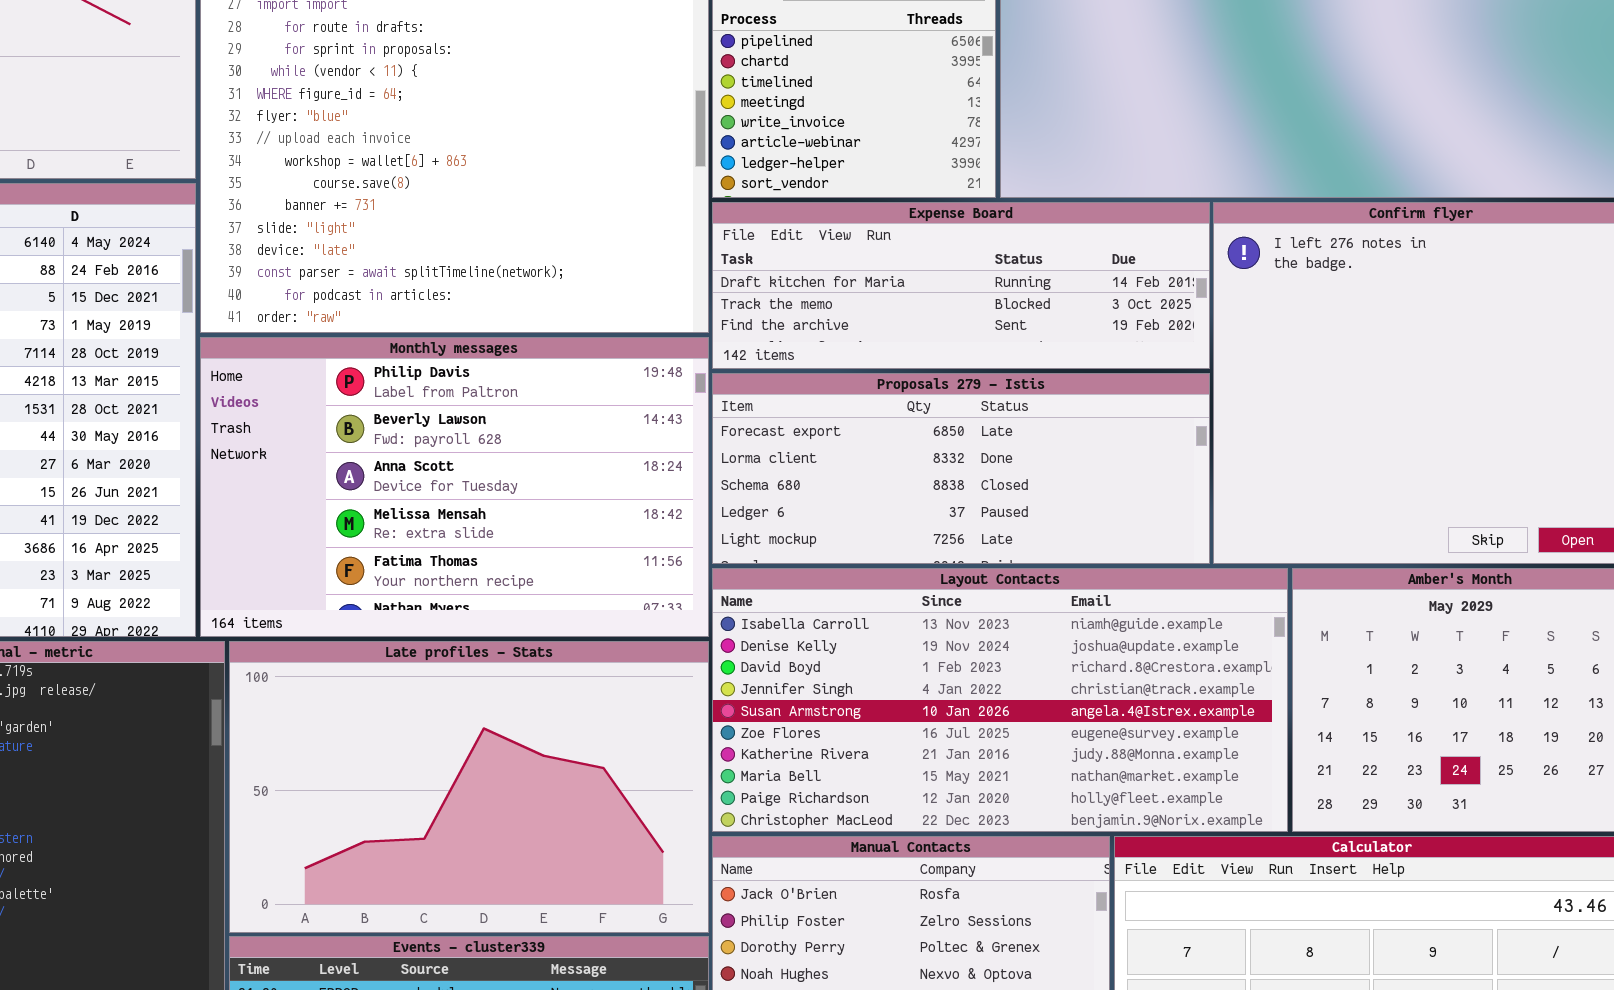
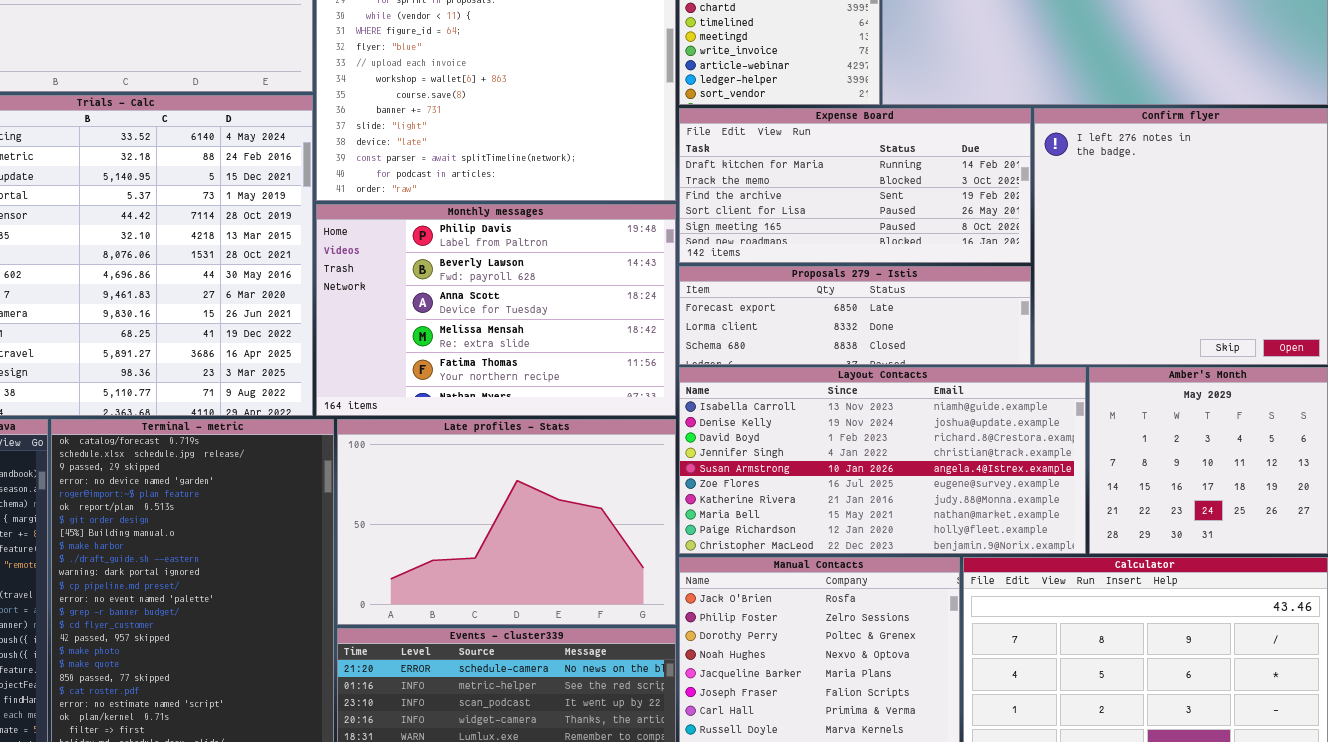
Expense Board: [712,202,1210,369] -> [679,108,1031,263], resized
Proposals 279 - Istis: [712,373,1210,564] -> [679,266,1031,365], resized

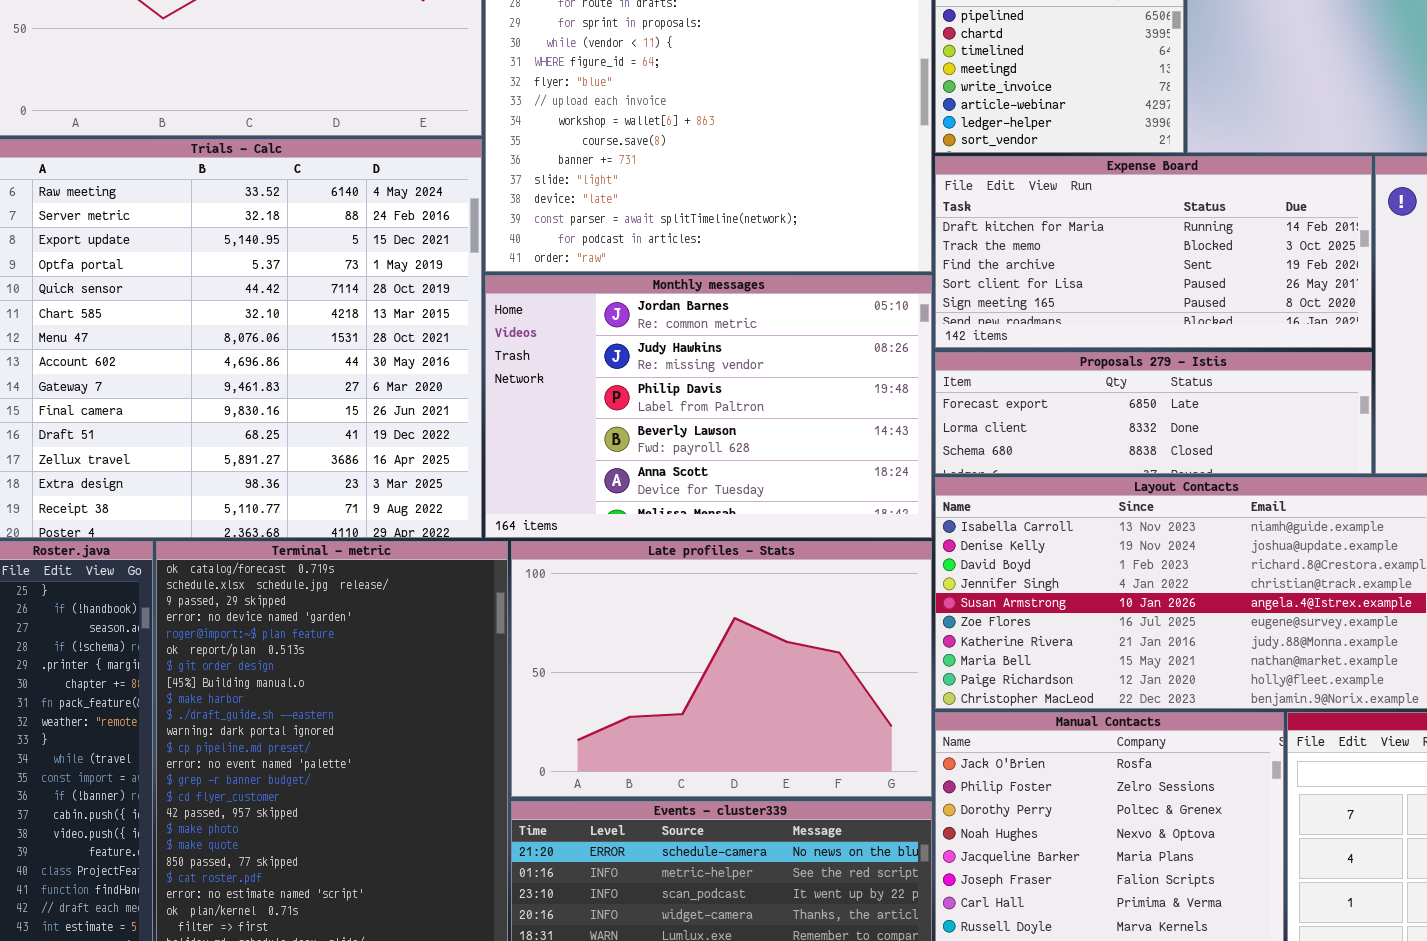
Monthly messages: [316,204,676,416] -> [485,275,932,538], scrolled up 2 rows

